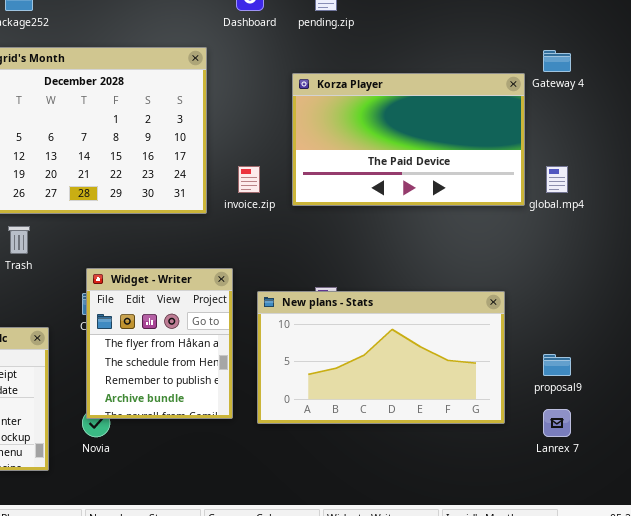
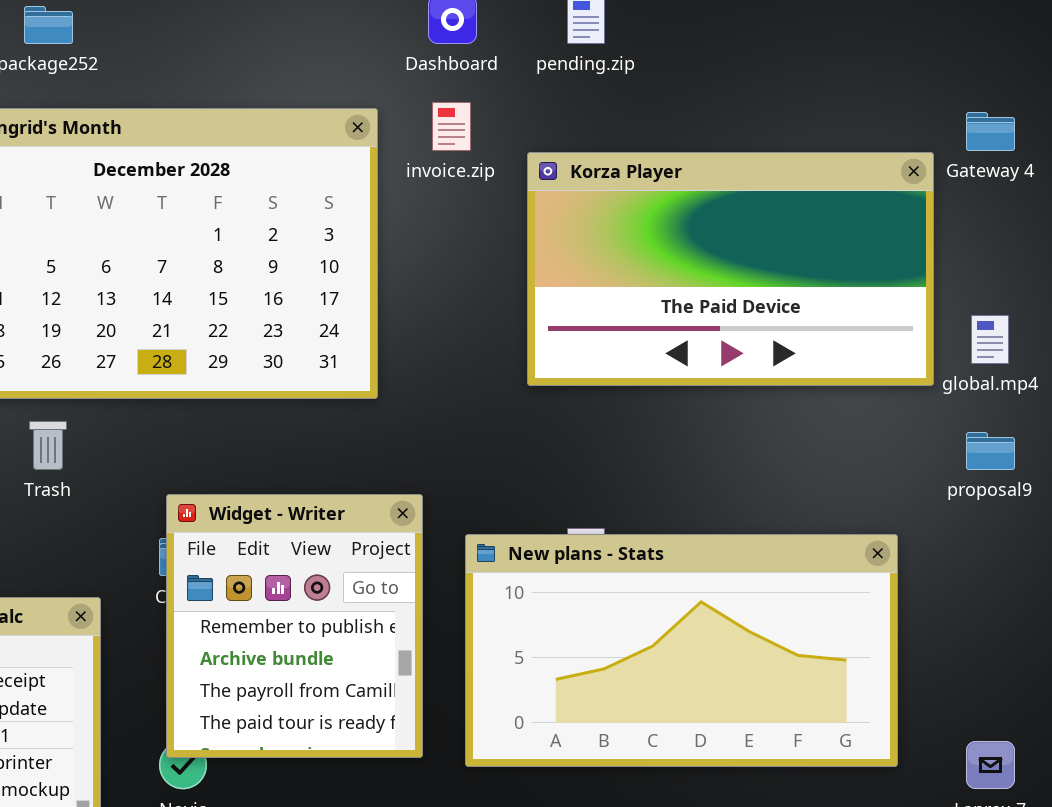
invoice.zip: [238,166,260,193] -> [432,102,471,151], moved
Widget - Writer: [86,268,233,419] -> [166,494,423,758], scrolled down 2 rows
proposal9: [543,354,571,376] -> [966,432,1015,470], moved

